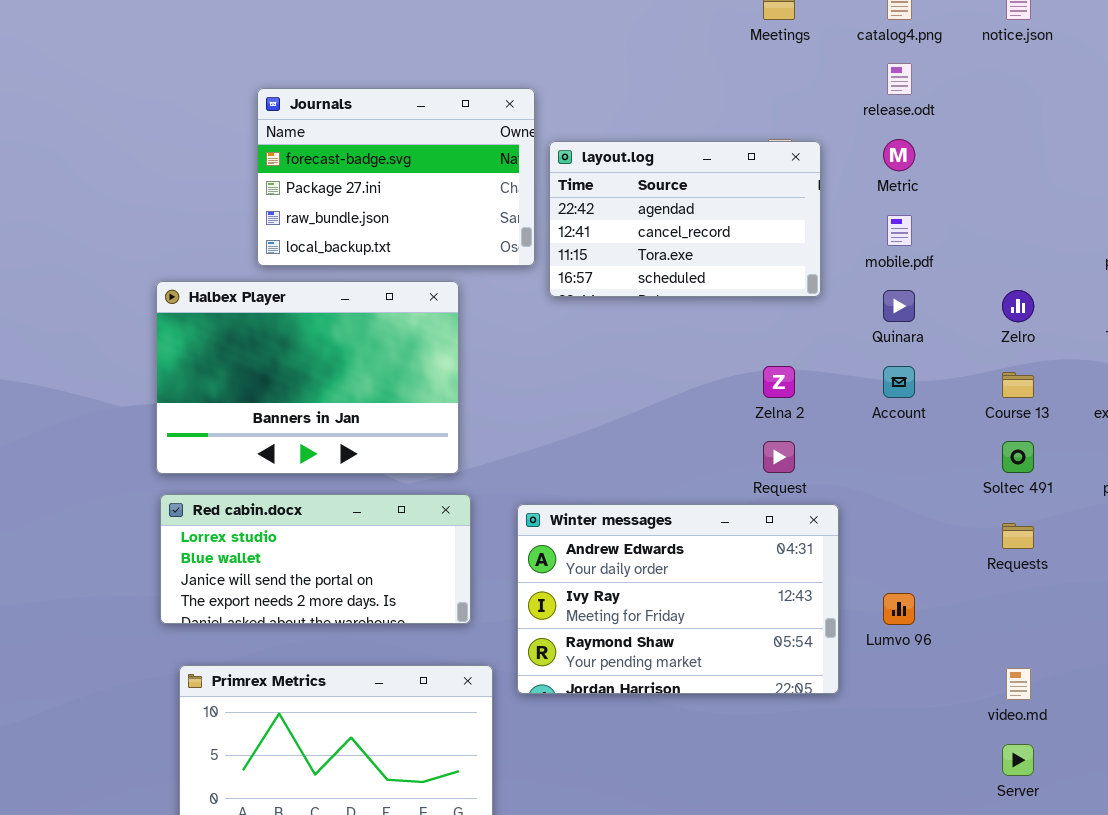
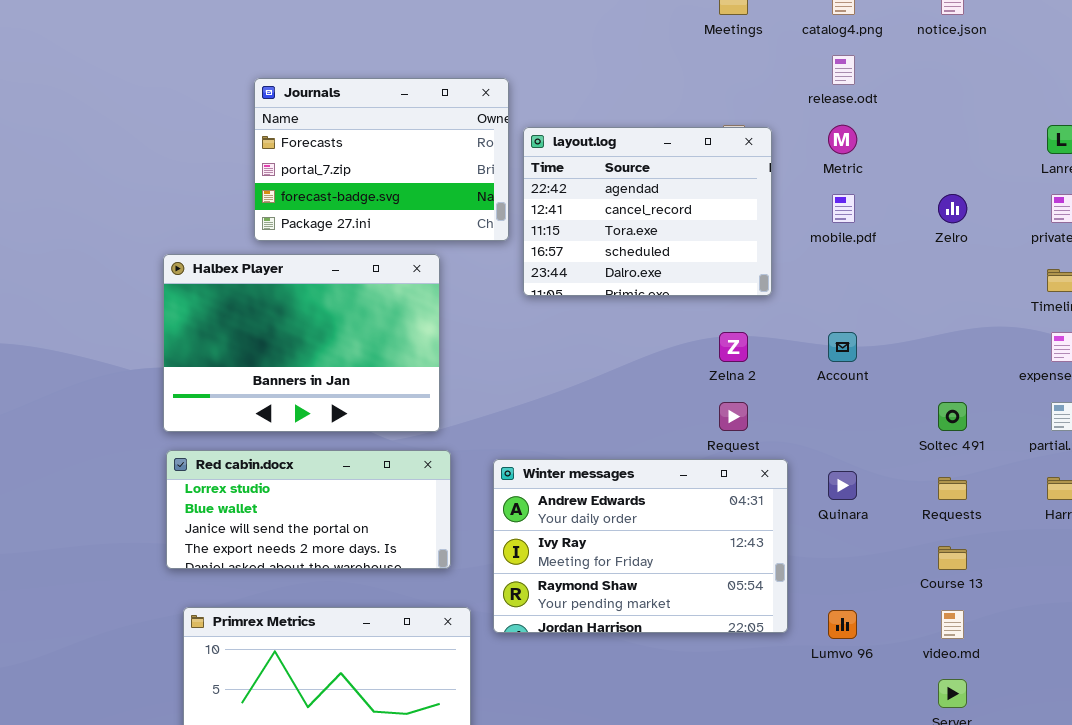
Journals: [257,88,535,266] -> [254,78,509,241], scrolled up 2 rows
layout.log: [549,141,821,297] -> [523,127,772,296], resized
Quinara: [883,290,915,322] -> [828,471,857,500], moved
Zelro: [1002,290,1034,322] -> [938,194,967,223], moved
Course 13: [1002,372,1034,398] -> [938,546,967,570], moved
Lumvo 96: [883,593,915,625] -> [828,610,857,639], moved

